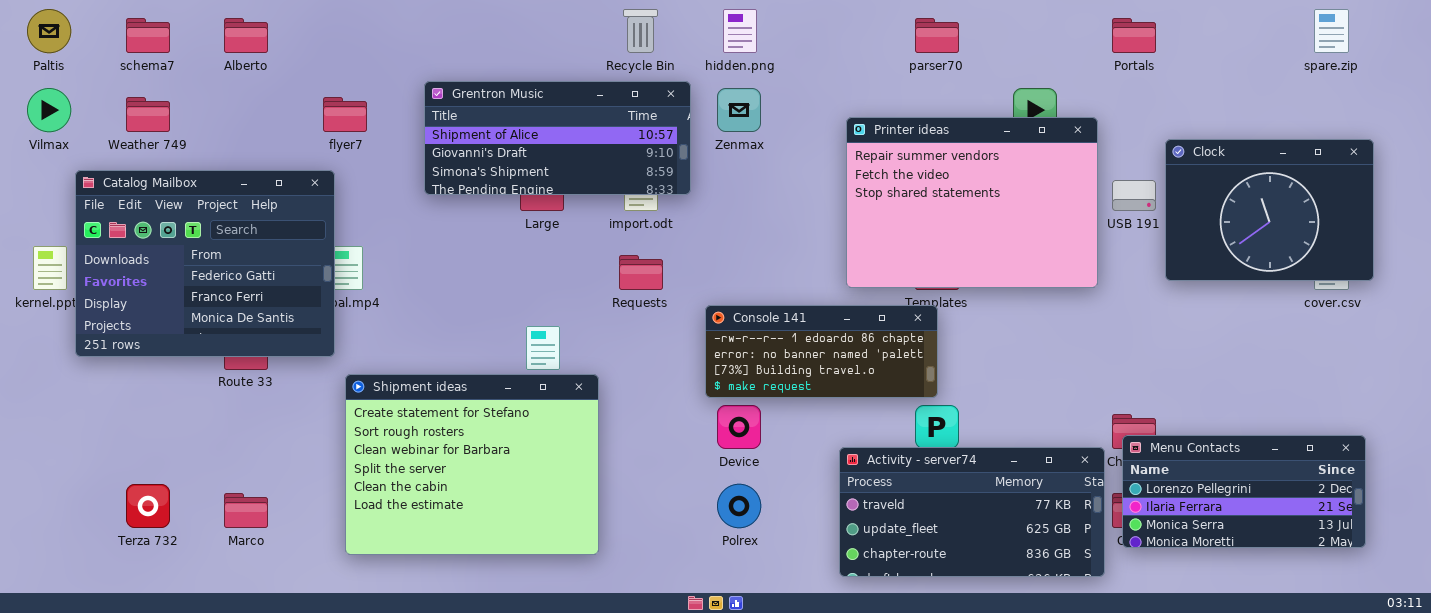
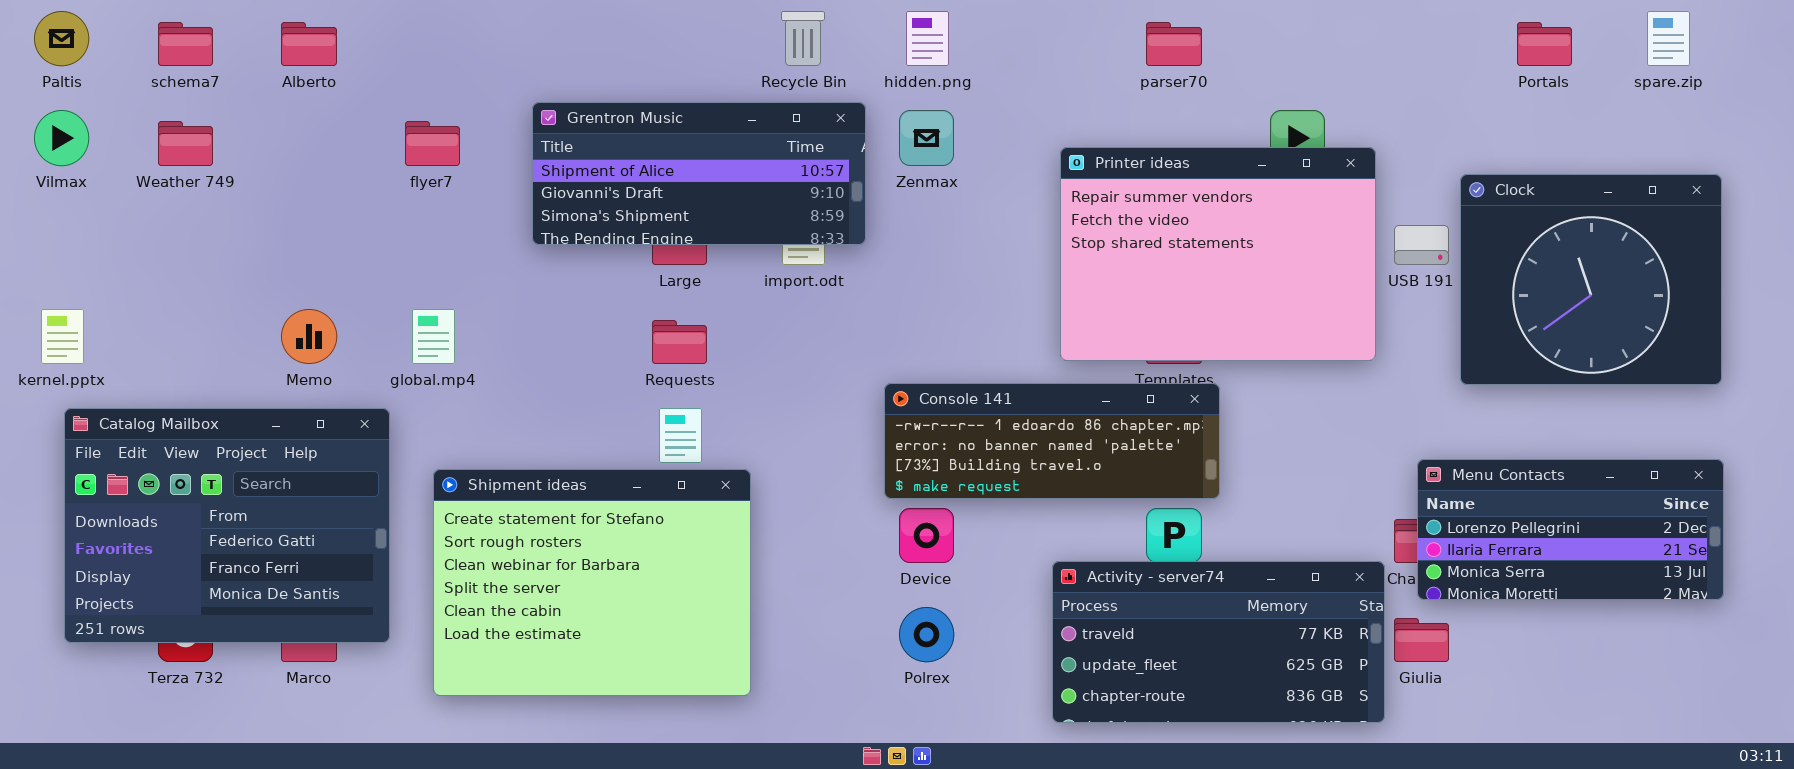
Portals: [1112,18,1156,53] -> [1517,22,1572,66], moved
Clock: [1165,139,1374,281] -> [1460,174,1722,385], resized
Catalog Mailbox: [75,170,335,357] -> [64,408,390,643], moved
Requests: [619,255,663,290] -> [652,320,707,364], moved
Console 141: [705,305,938,398] -> [884,383,1220,499], resized
Menu Contacts: [1122,435,1366,548] -> [1417,459,1724,600], moved

